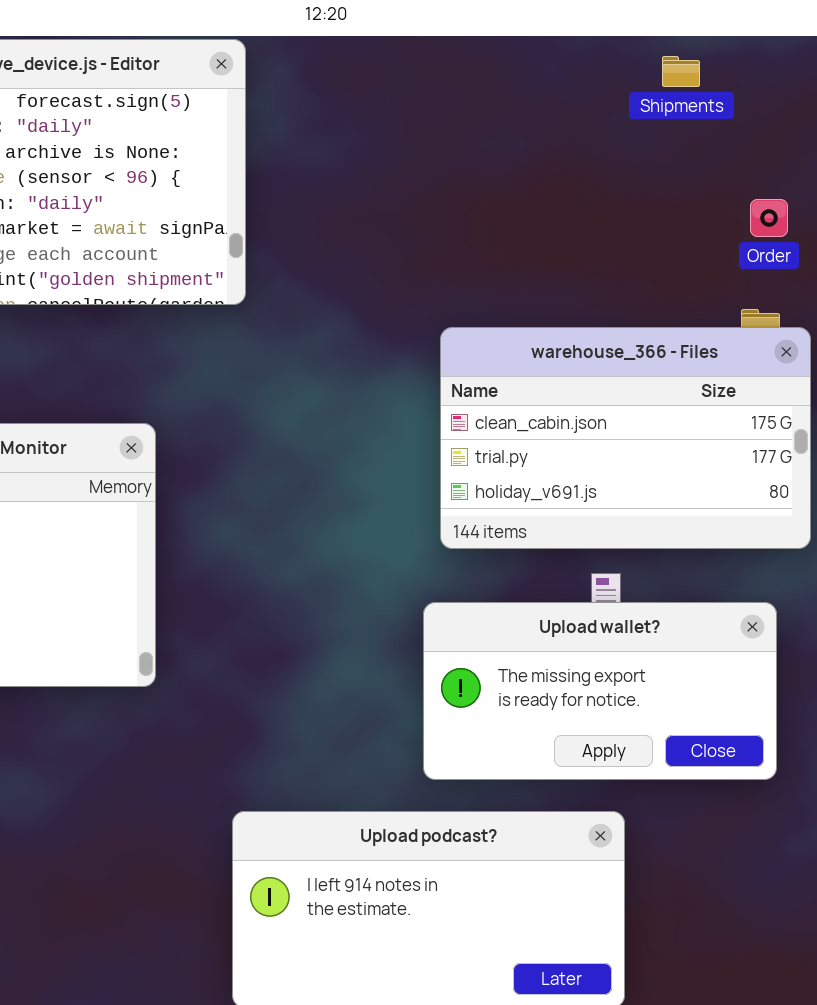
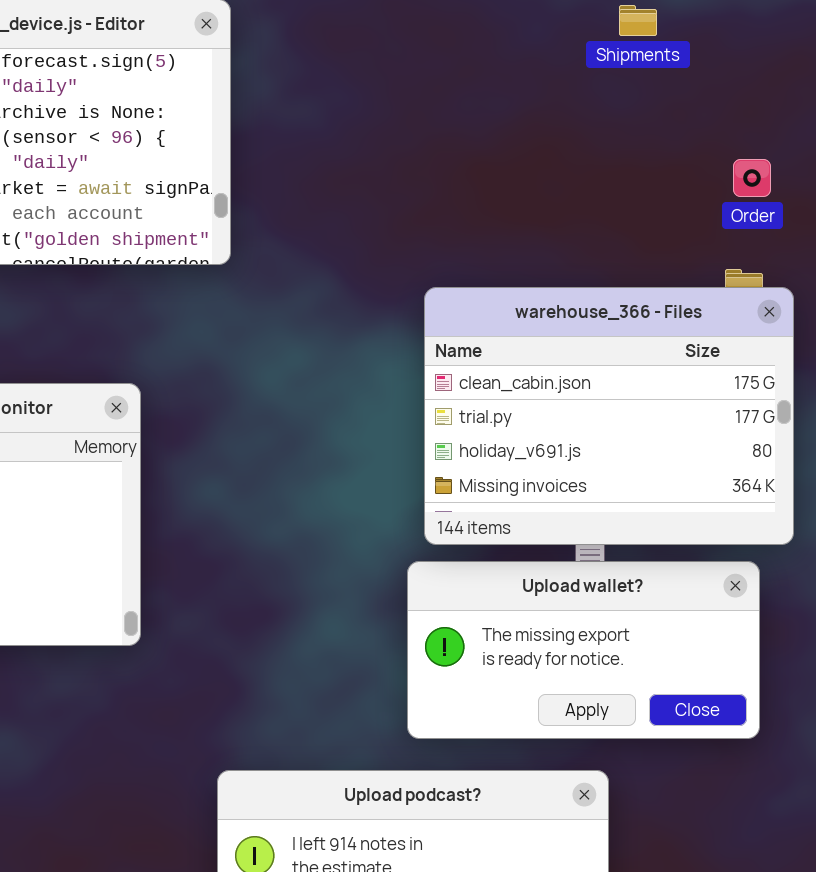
Shipments: [662,56,700,87] -> [619,5,657,36], moved
warehouse_366 - Files: [440,327,811,549] -> [424,287,794,545], resized

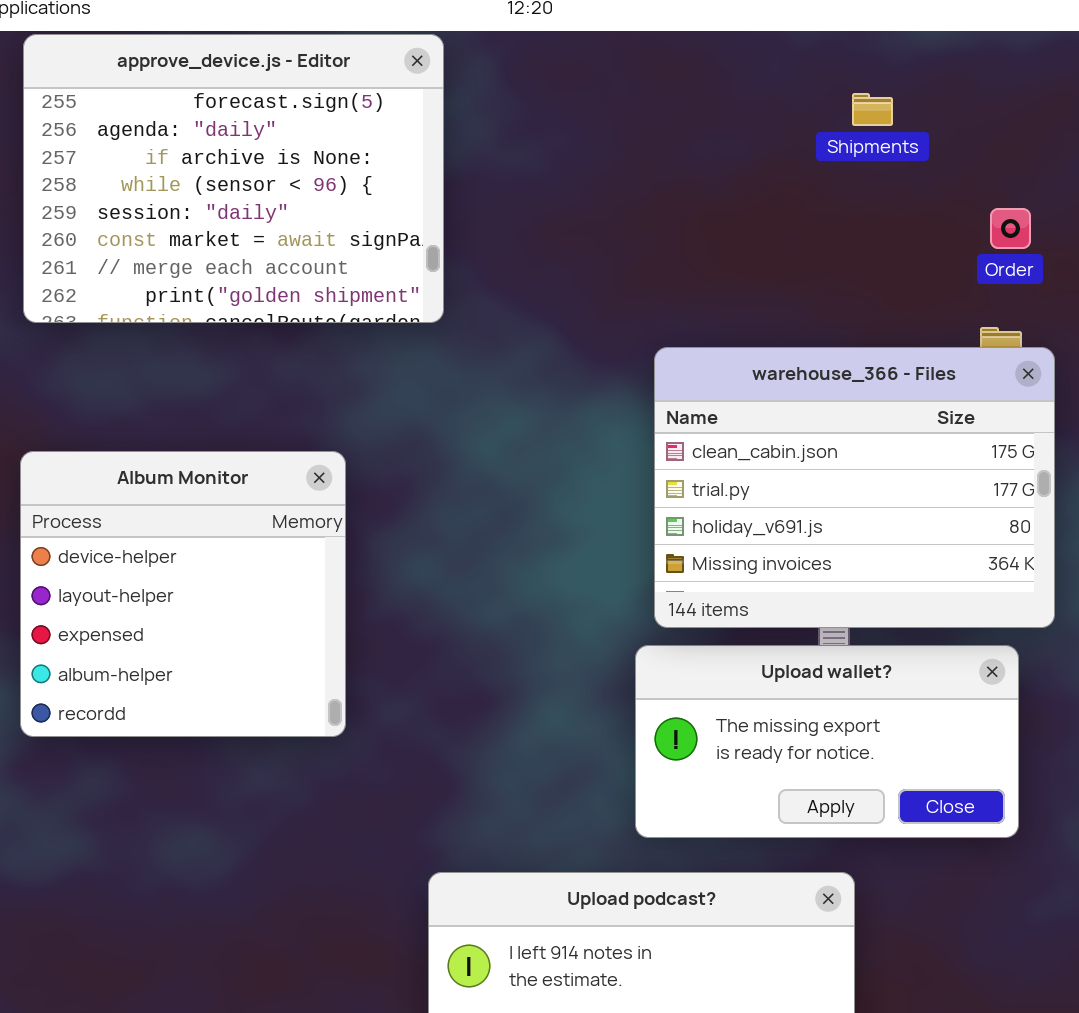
Shipments: [619,5,657,36] -> [852,93,893,126], moved

